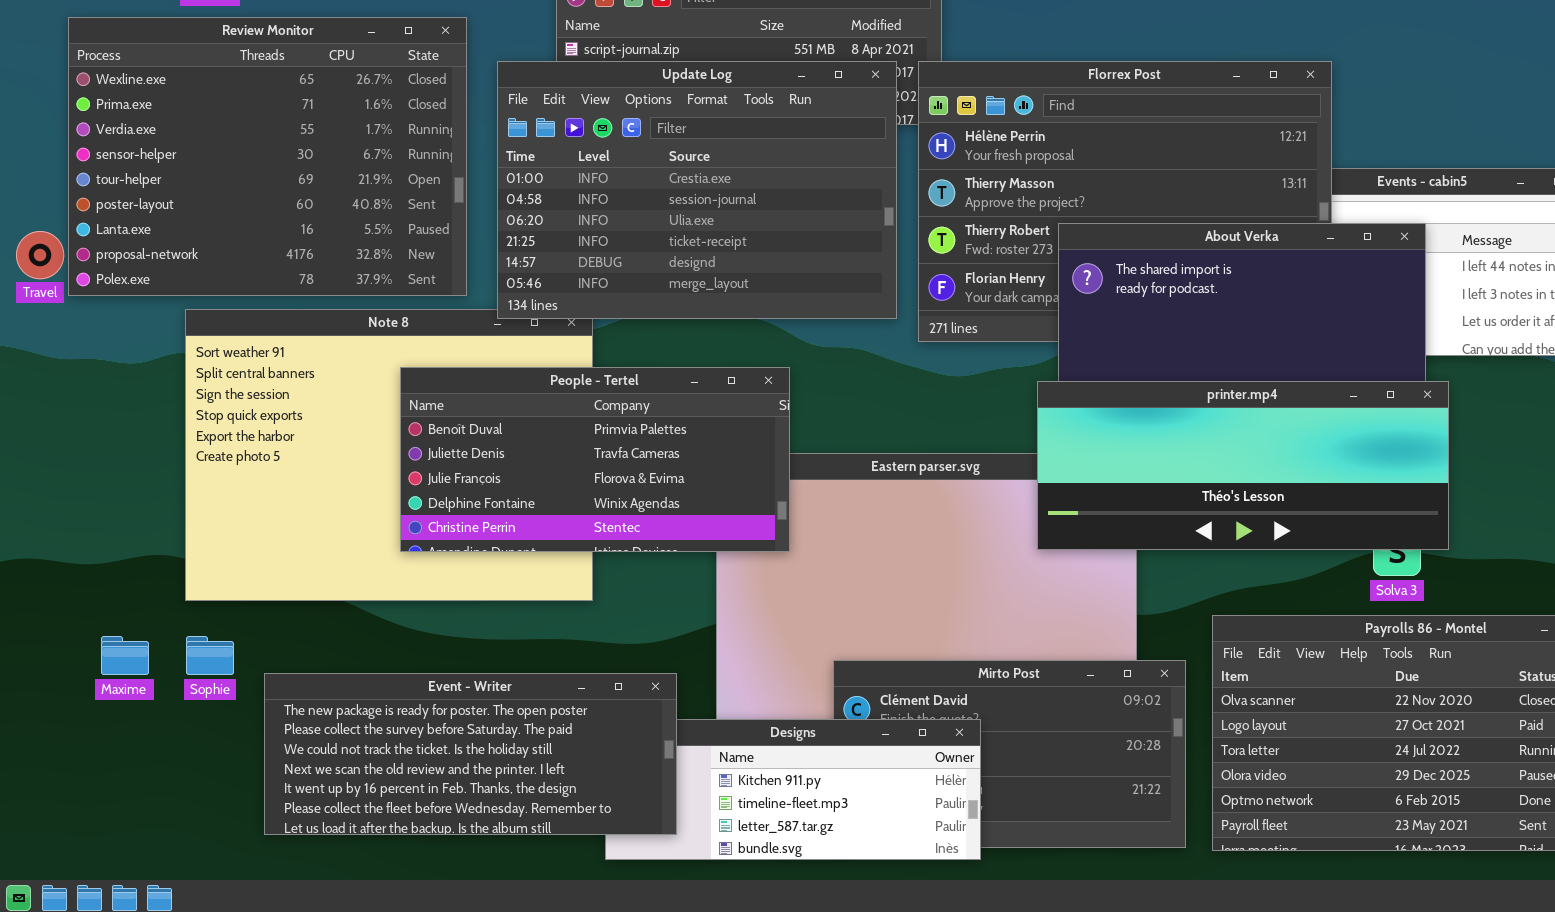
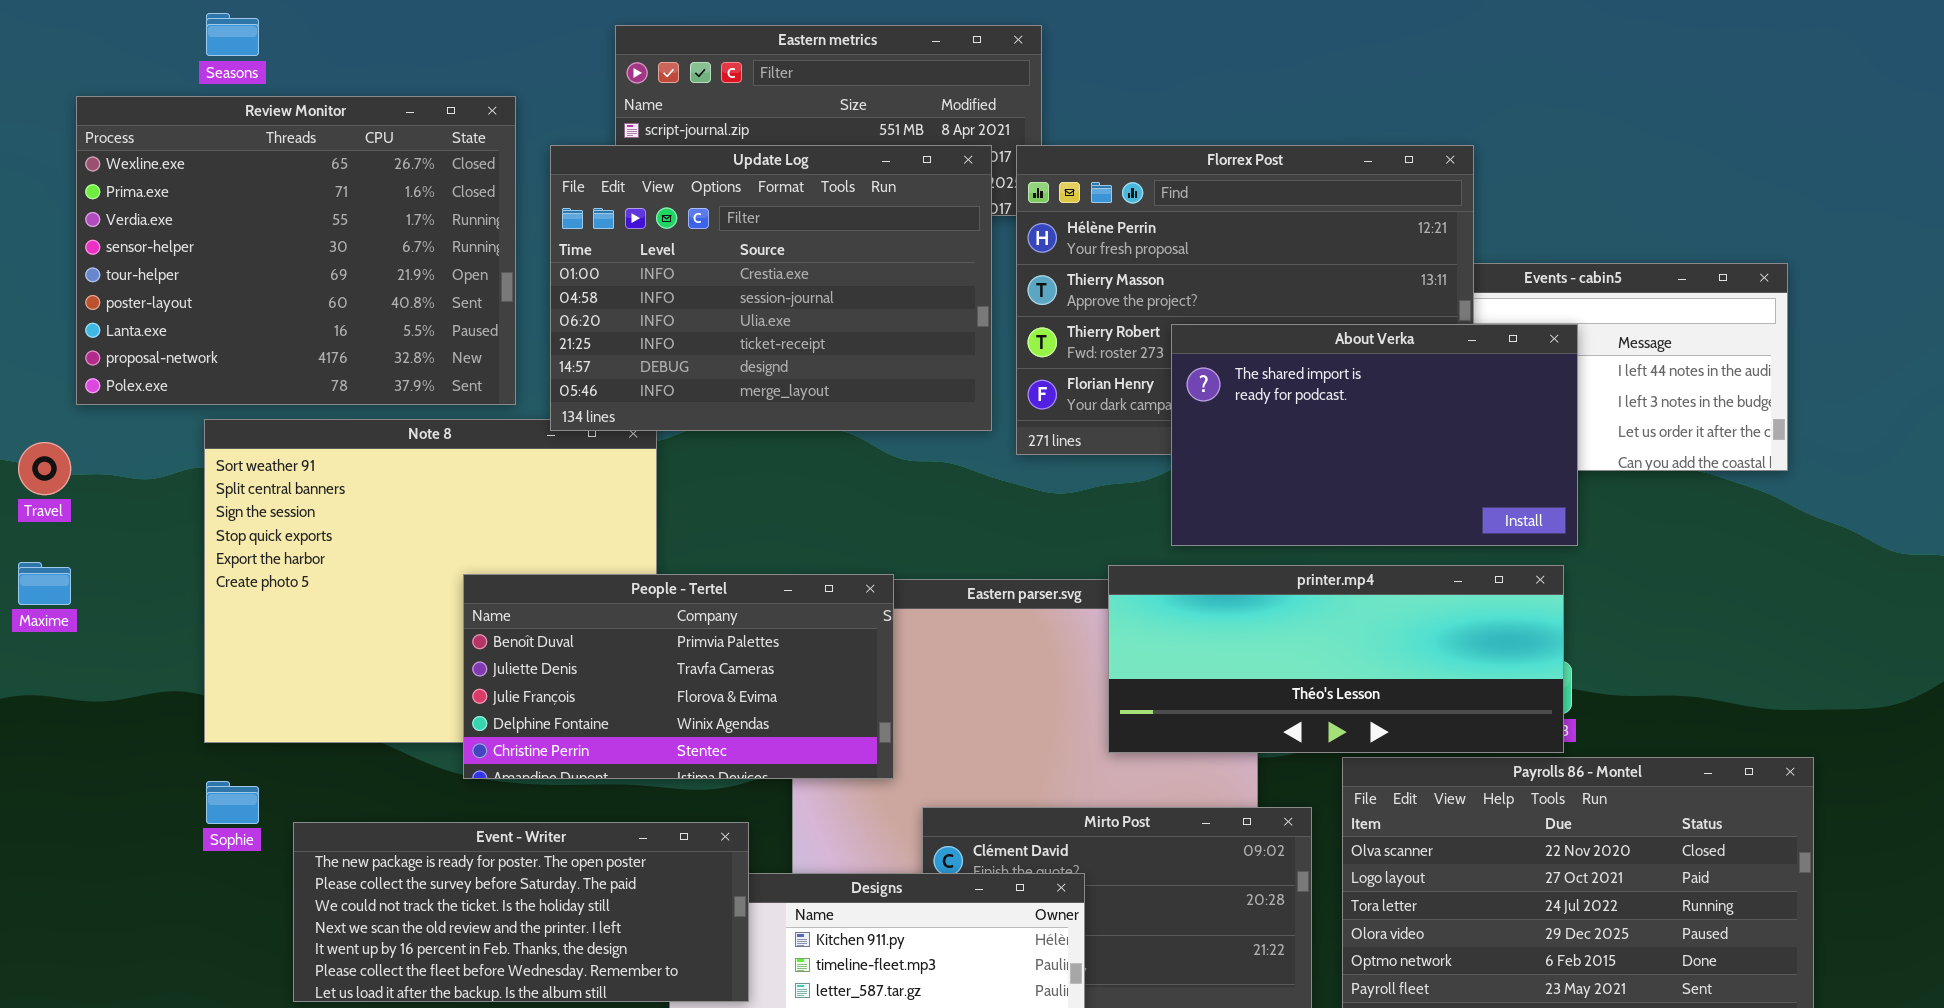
Travel: [16,231,64,279] -> [18,442,71,495], moved
People - Tertel: [400,367,790,552] -> [463,574,894,779], moved
printer.mp4: [1037,381,1449,550] -> [1108,565,1564,753], moved
Maxime: [101,636,149,675] -> [18,562,71,605], moved

